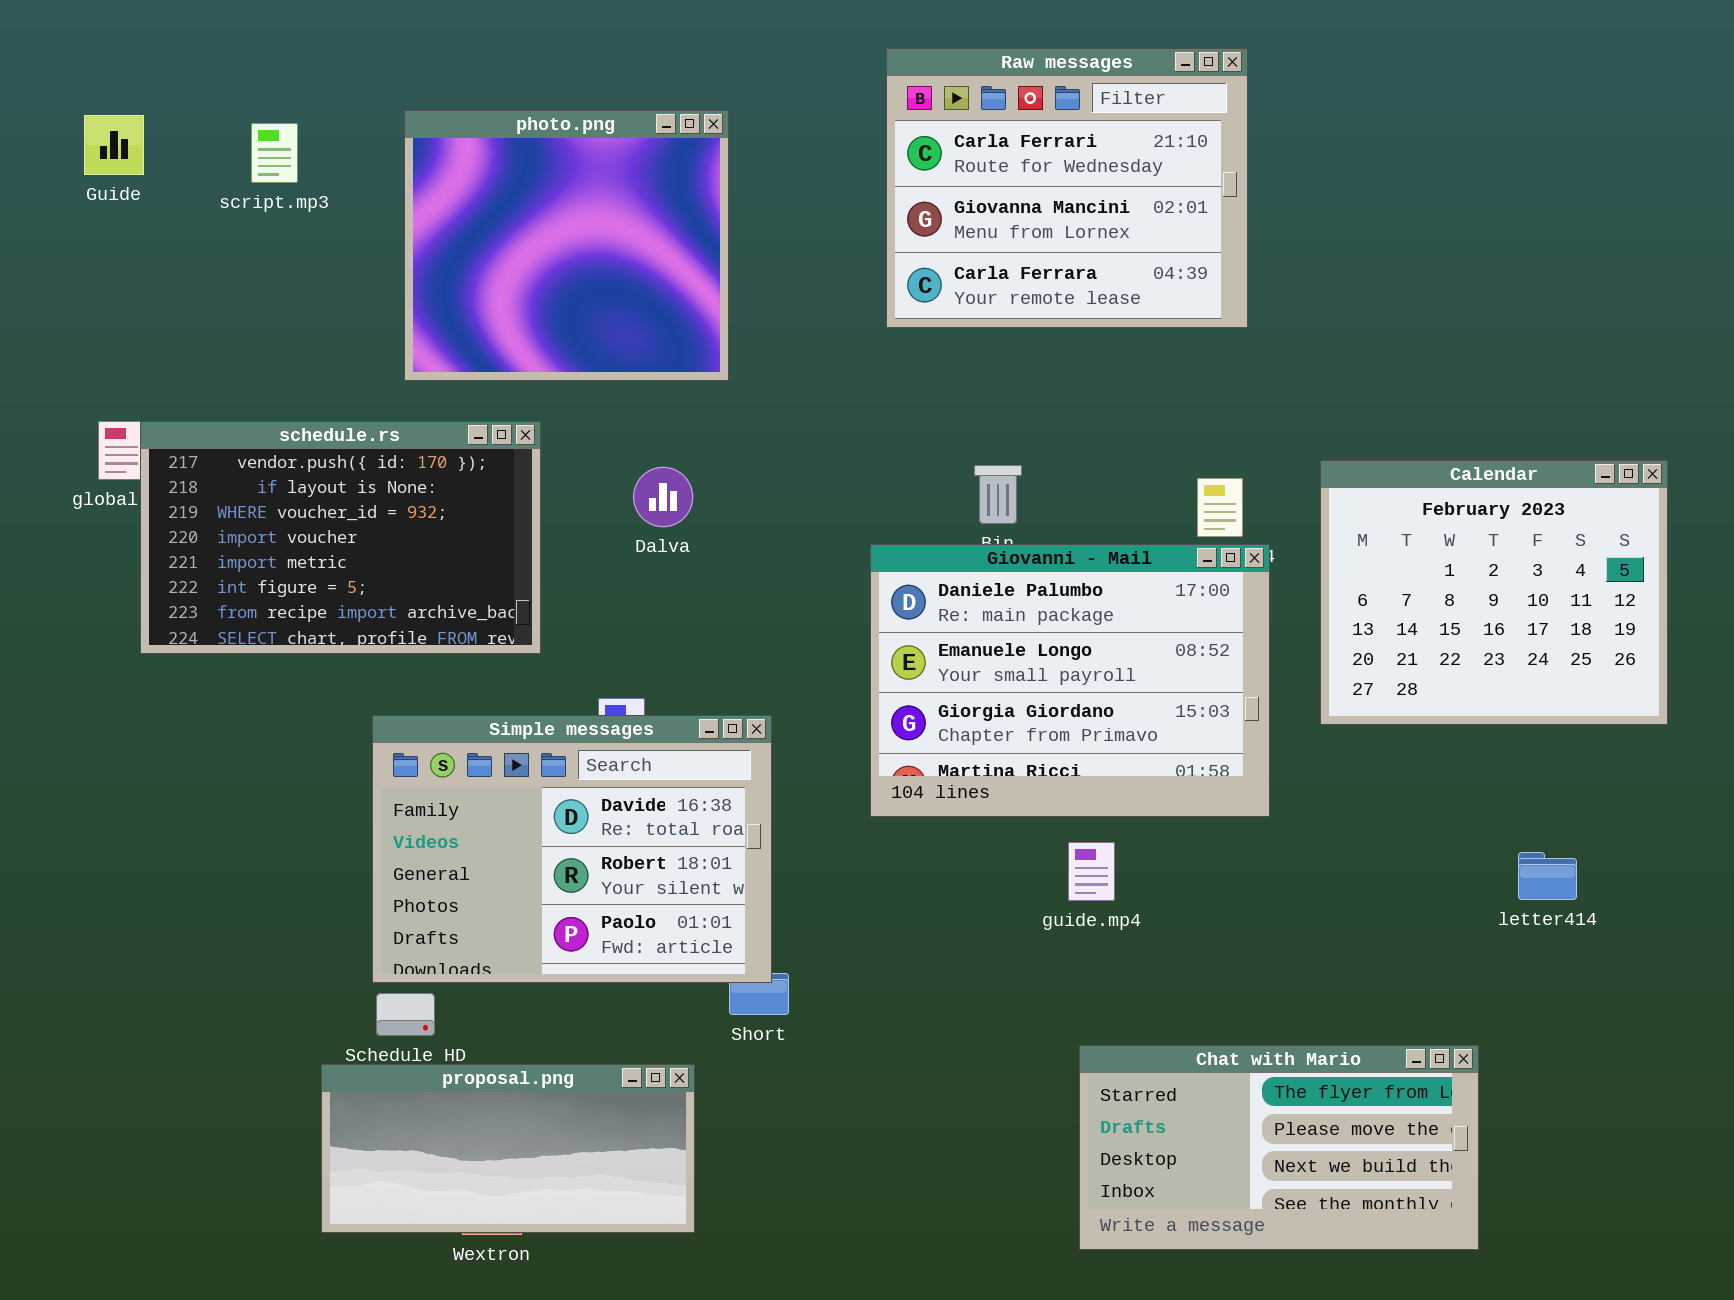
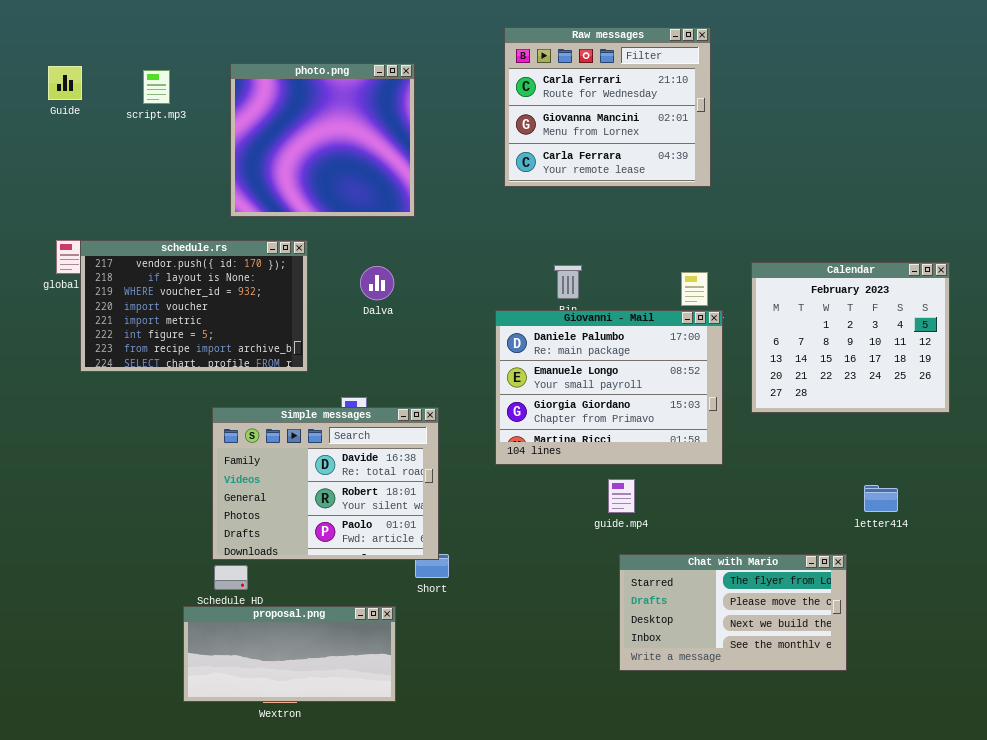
Chat with Mario: [1079,1045,1479,1250] -> [619,554,847,671], moved

